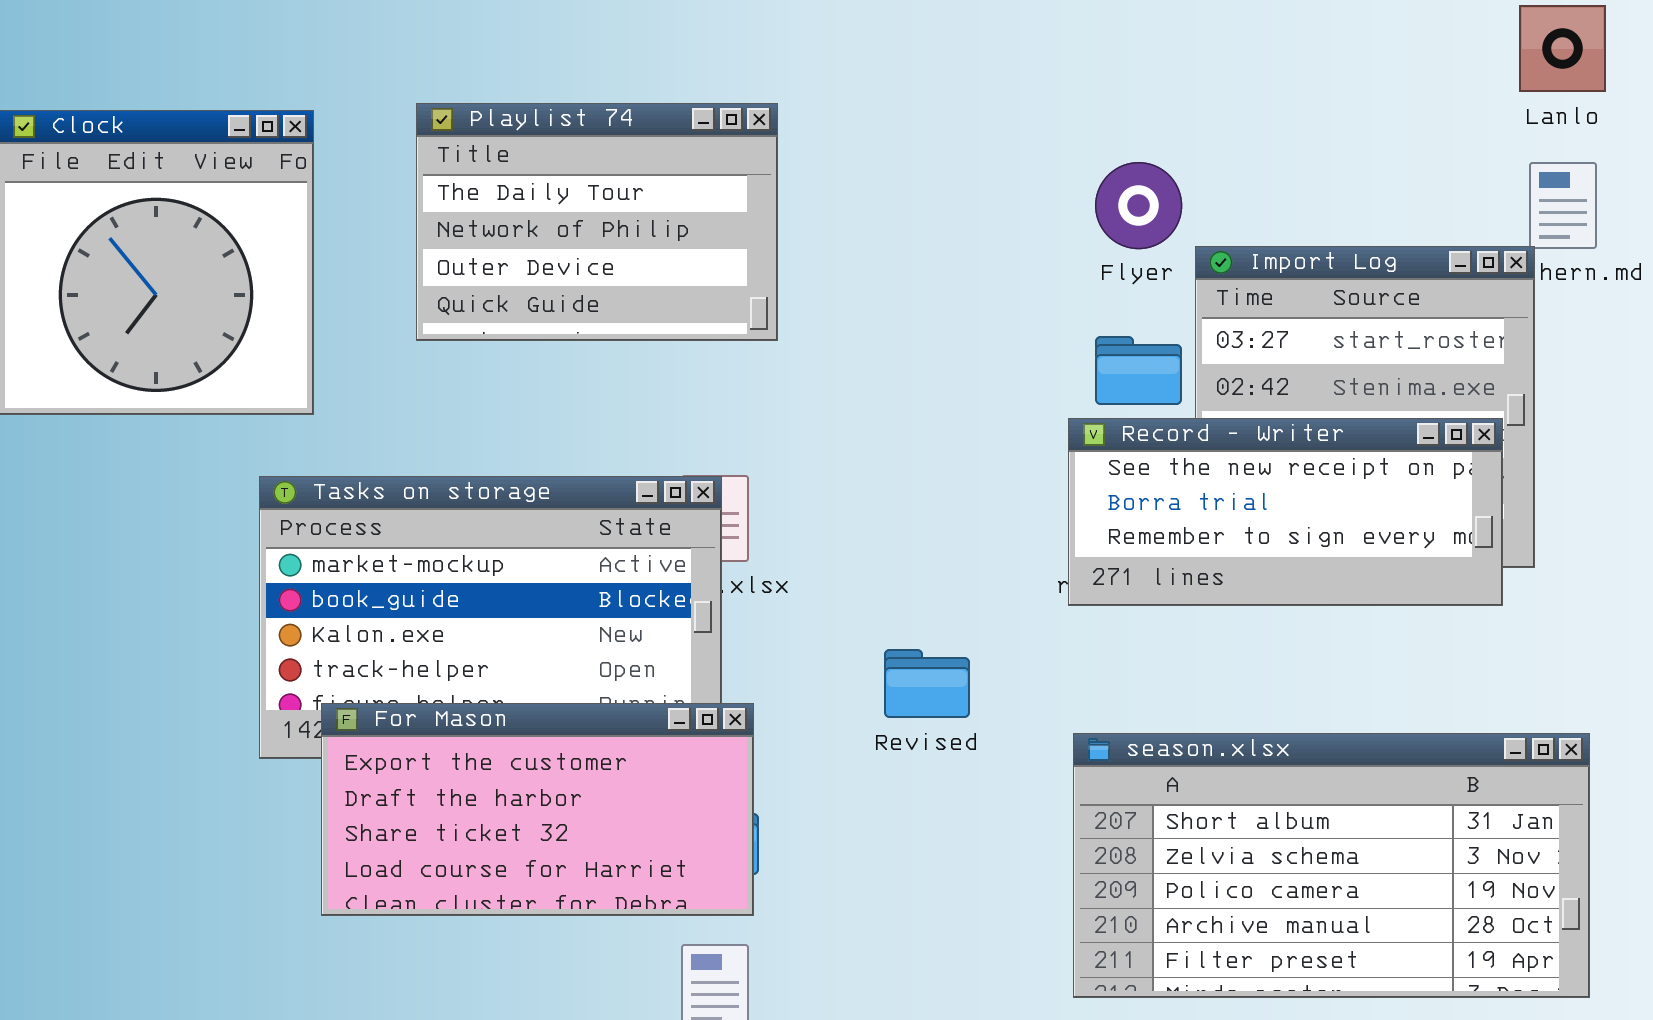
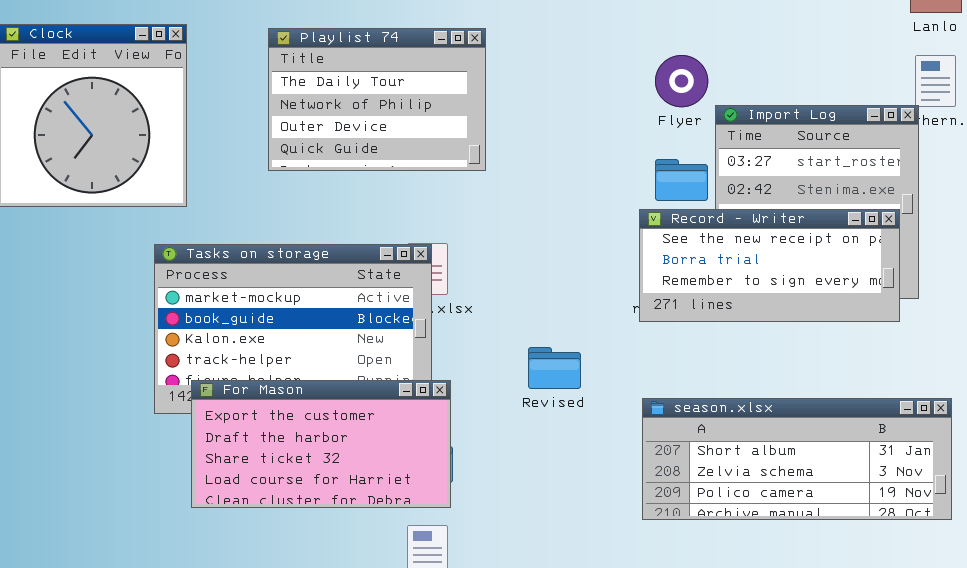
Playlist 74: [416,103,778,341] -> [268,28,486,171], moved
season.xlsx: [1073,733,1590,998] -> [642,398,952,520], resized

